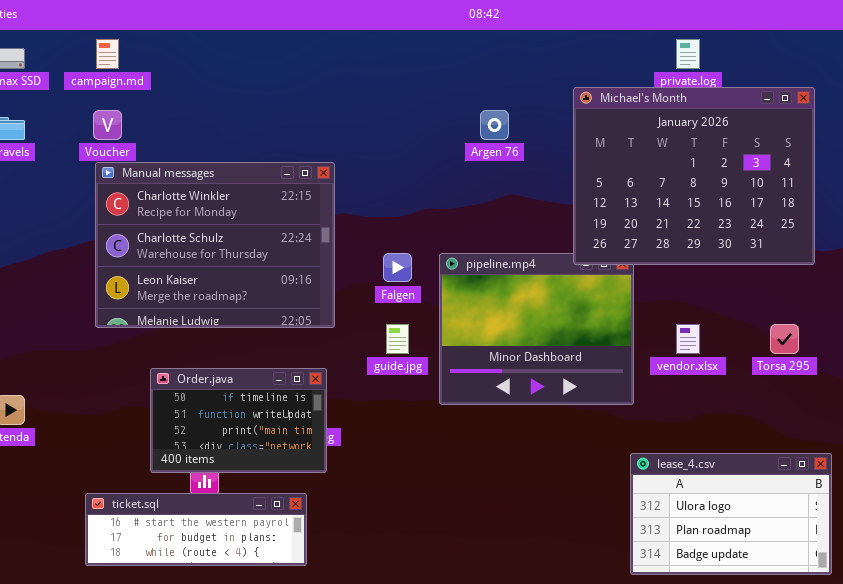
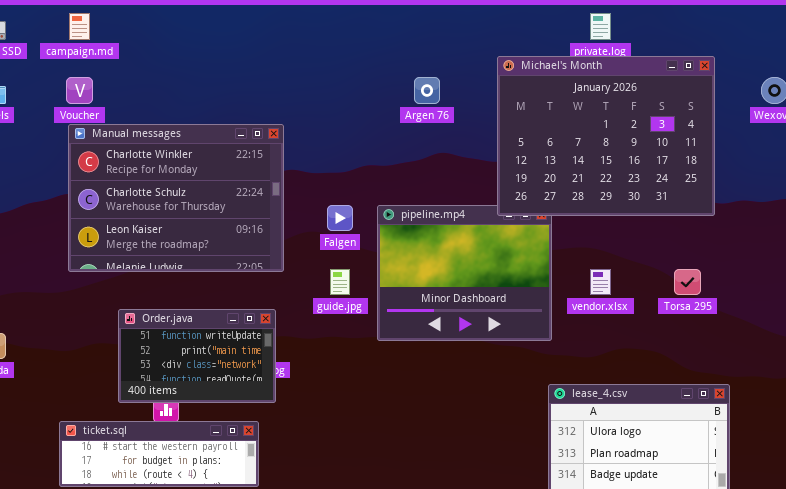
Order.java: [150,368,327,473] -> [118,309,276,403], scrolled down 1 row

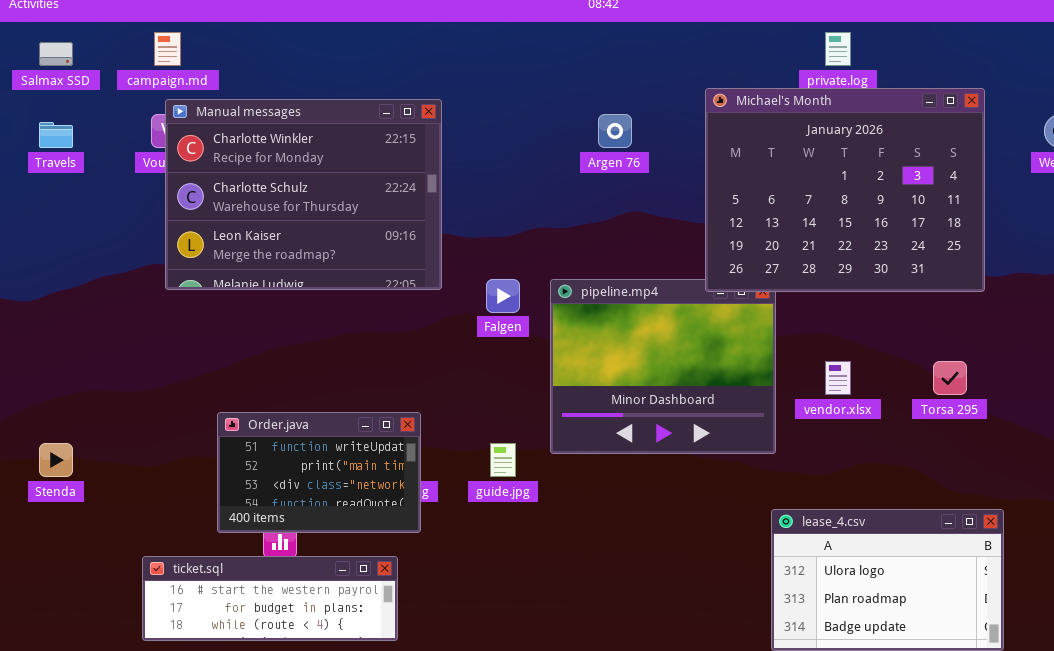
Manual messages: [68,124,284,272] -> [165,99,442,290], moved
guide.jpg: [330,269,350,295] -> [490,443,516,477], moved

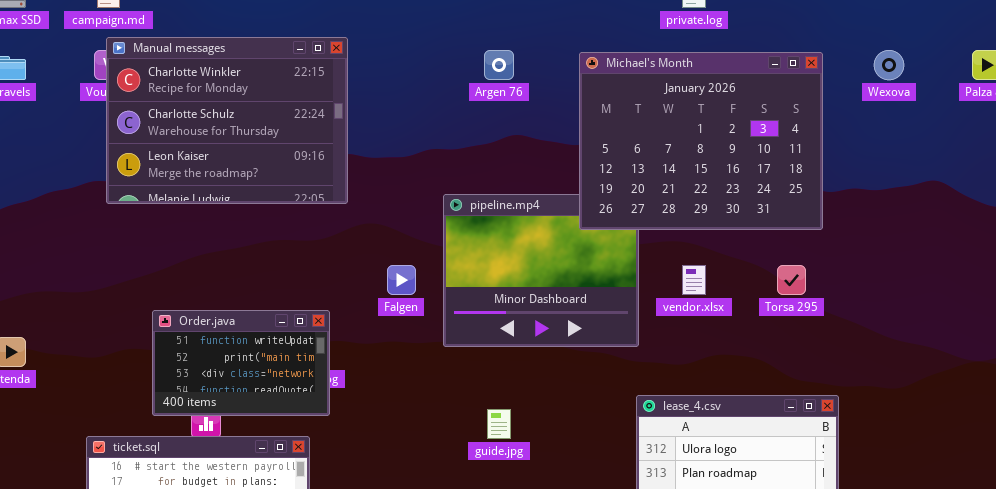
Michael's Month: [705,88,985,292] -> [579,52,823,230], moved
Falgen: [486,279,520,313] -> [387,265,416,295], moved
guide.jpg: [490,443,516,477] -> [487,409,511,439], moved

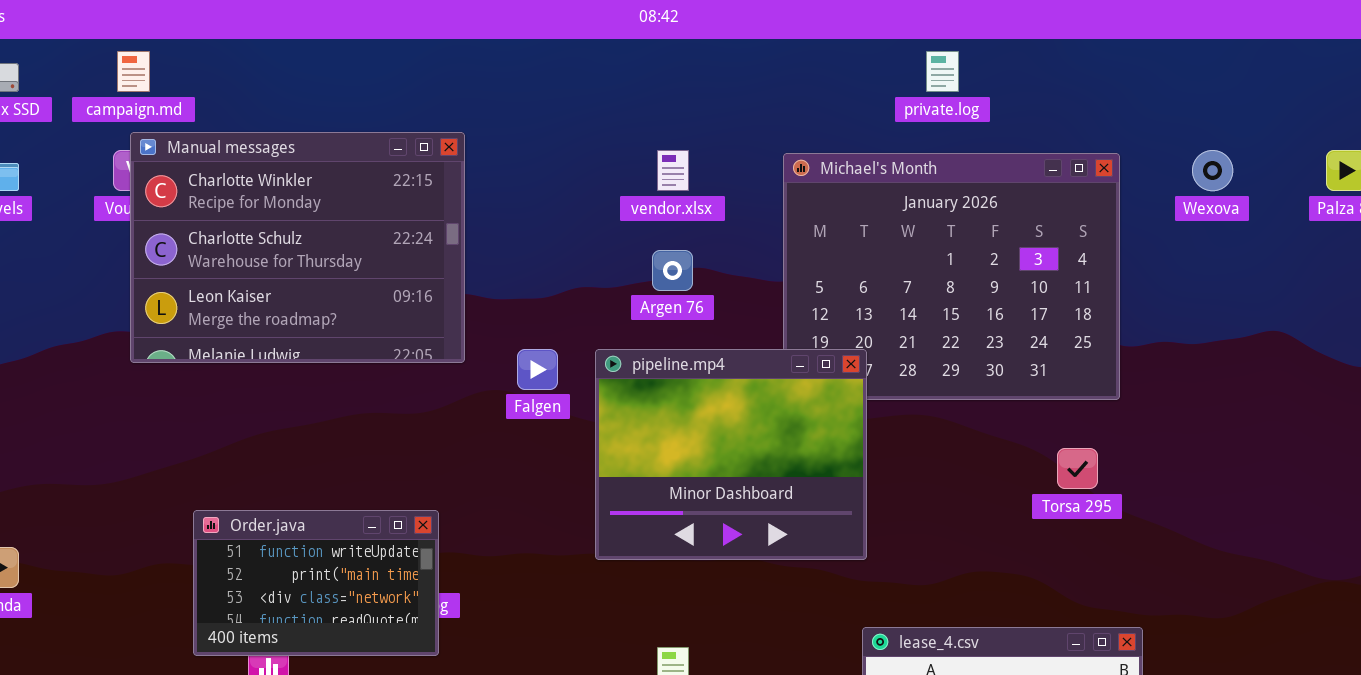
Argen 76: [484,50,514,80] -> [652,250,693,291], moved
pipeline.mp4: [443,194,639,347] -> [595,349,867,560], raised
Falgen: [387,265,416,295] -> [517,349,558,390], moved
vendor.xlsx: [682,265,706,295] -> [657,150,689,191], moved

